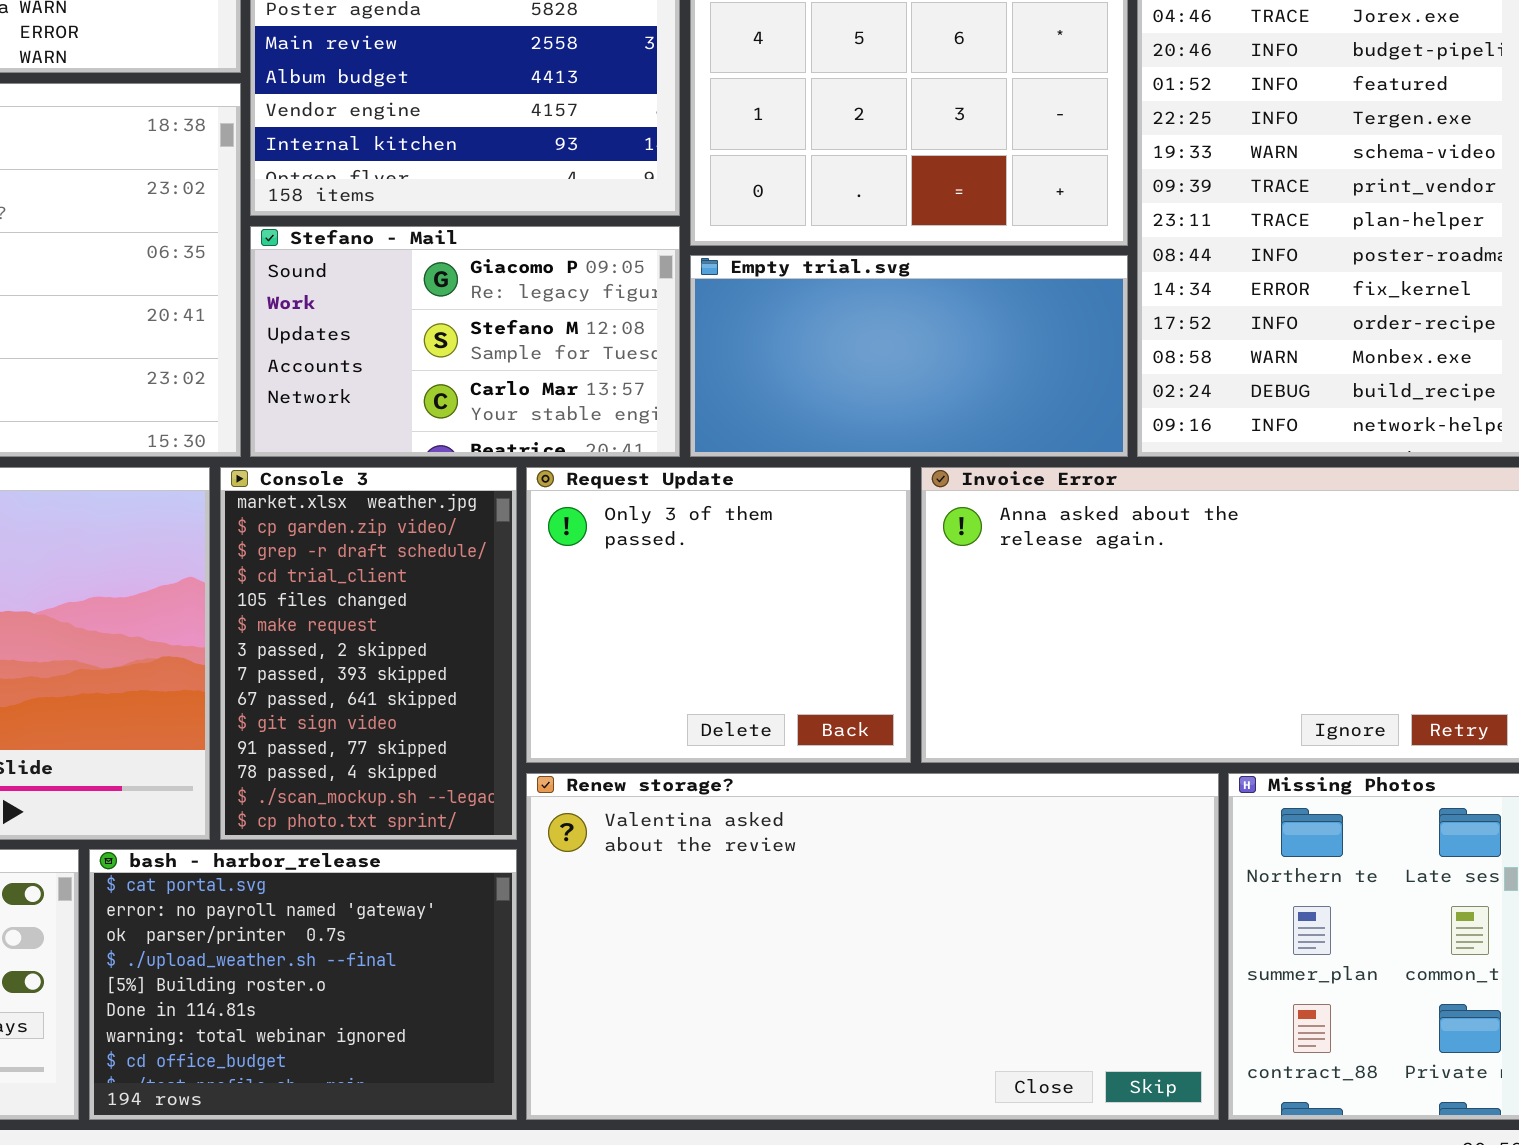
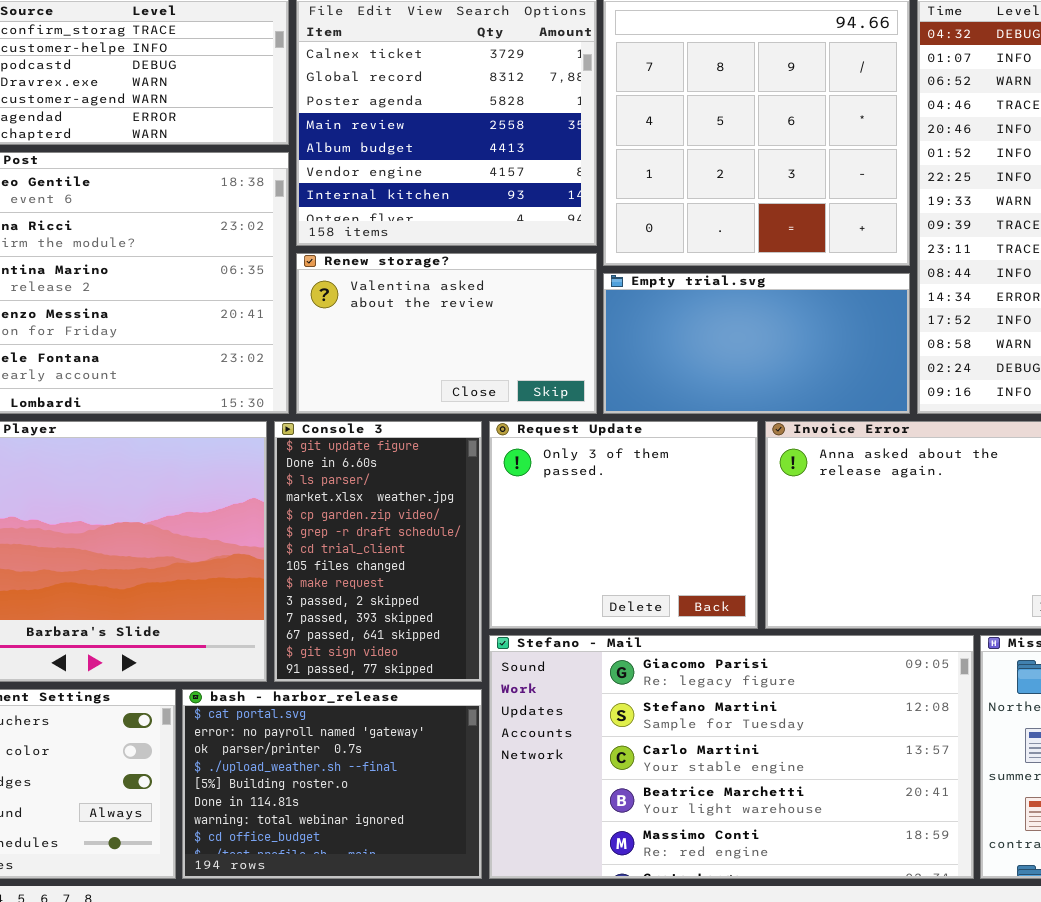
Stefano - Mail: [250,226,680,457] -> [489,635,974,879], moved, resized
Console 3: [220,467,517,840] -> [274,421,482,682], scrolled up 3 rows
Renew storage?: [526,773,1219,1120] -> [296,253,597,414], moved, resized

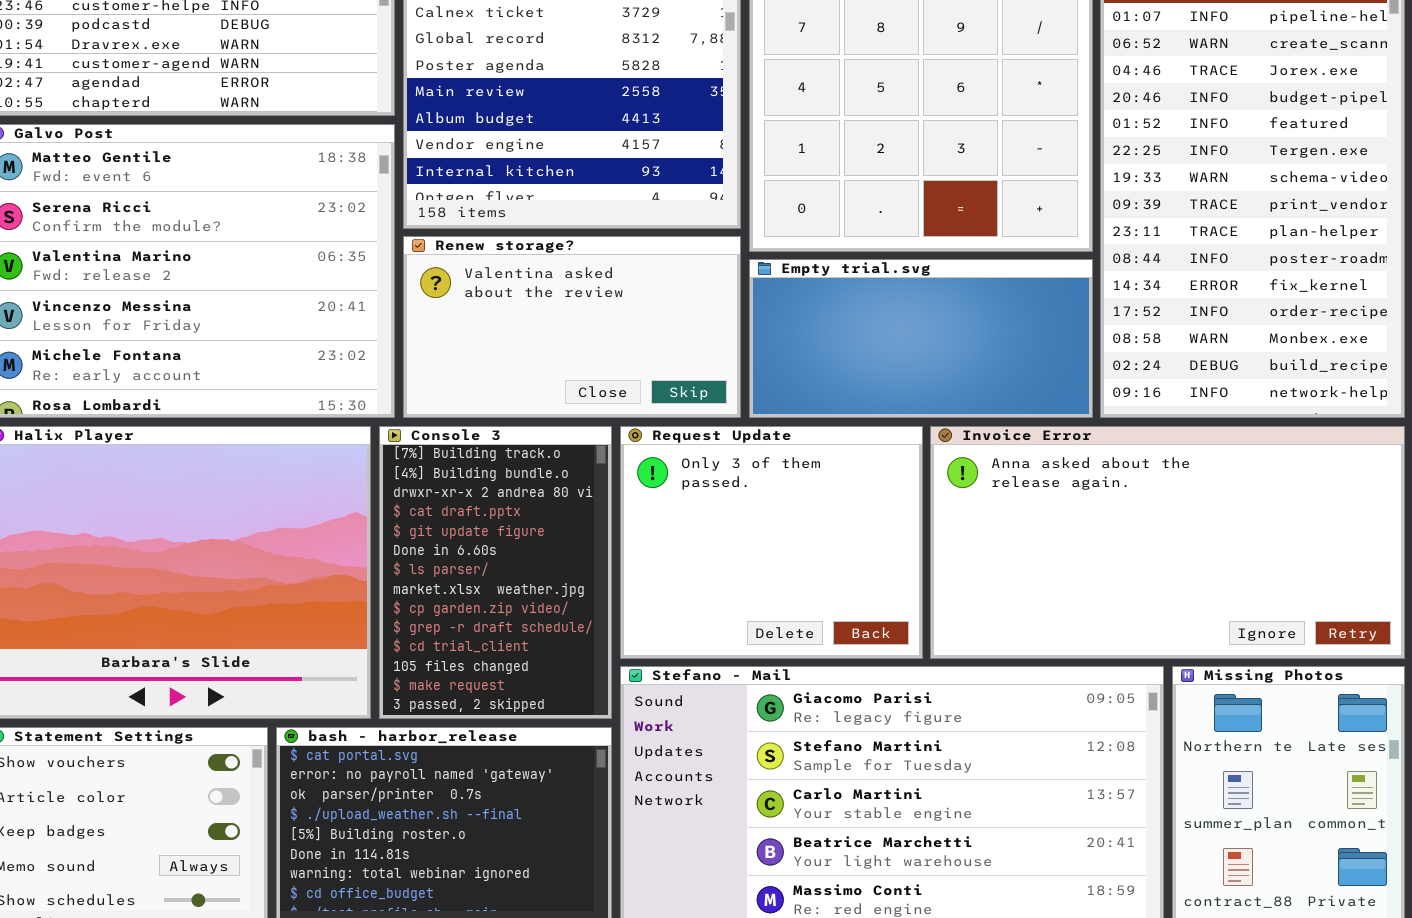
Console 3: [274,421,482,682] -> [379,426,612,719], scrolled up 4 rows

